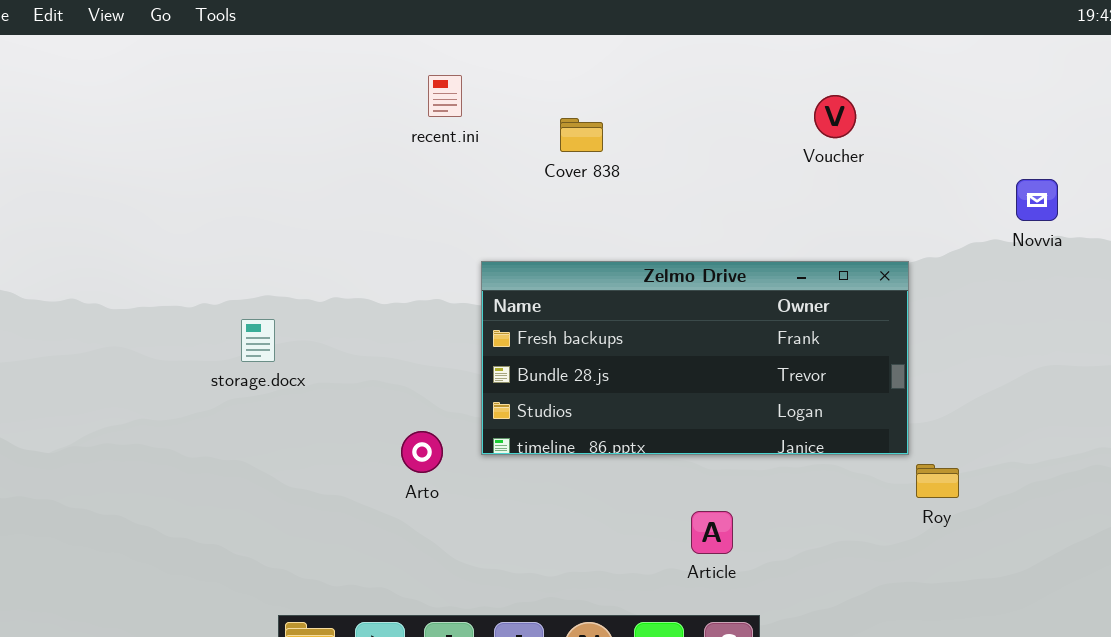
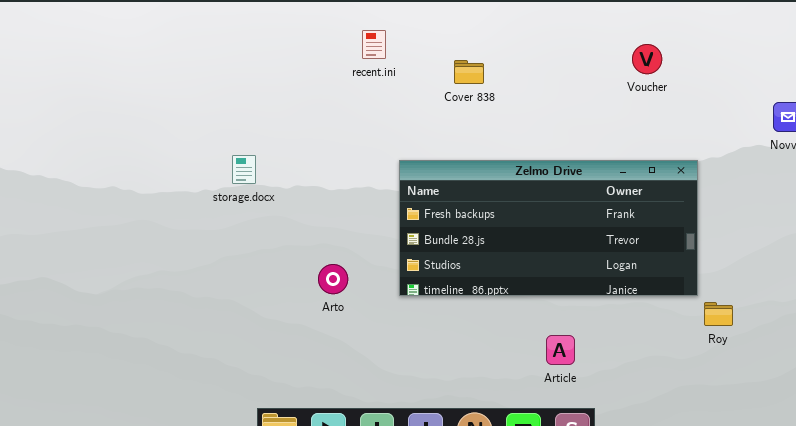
storage.docx: [241,319,275,362] -> [232,155,256,184], moved
Arto: [401,431,443,473] -> [318,264,348,294], moved

